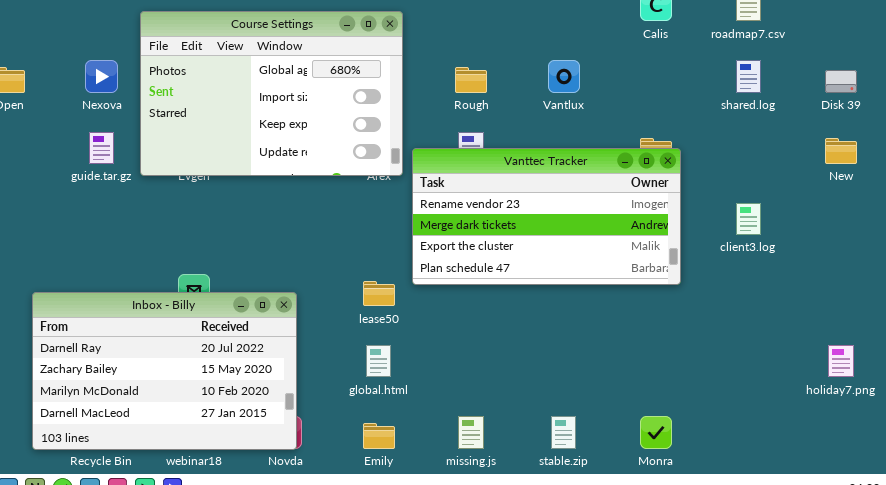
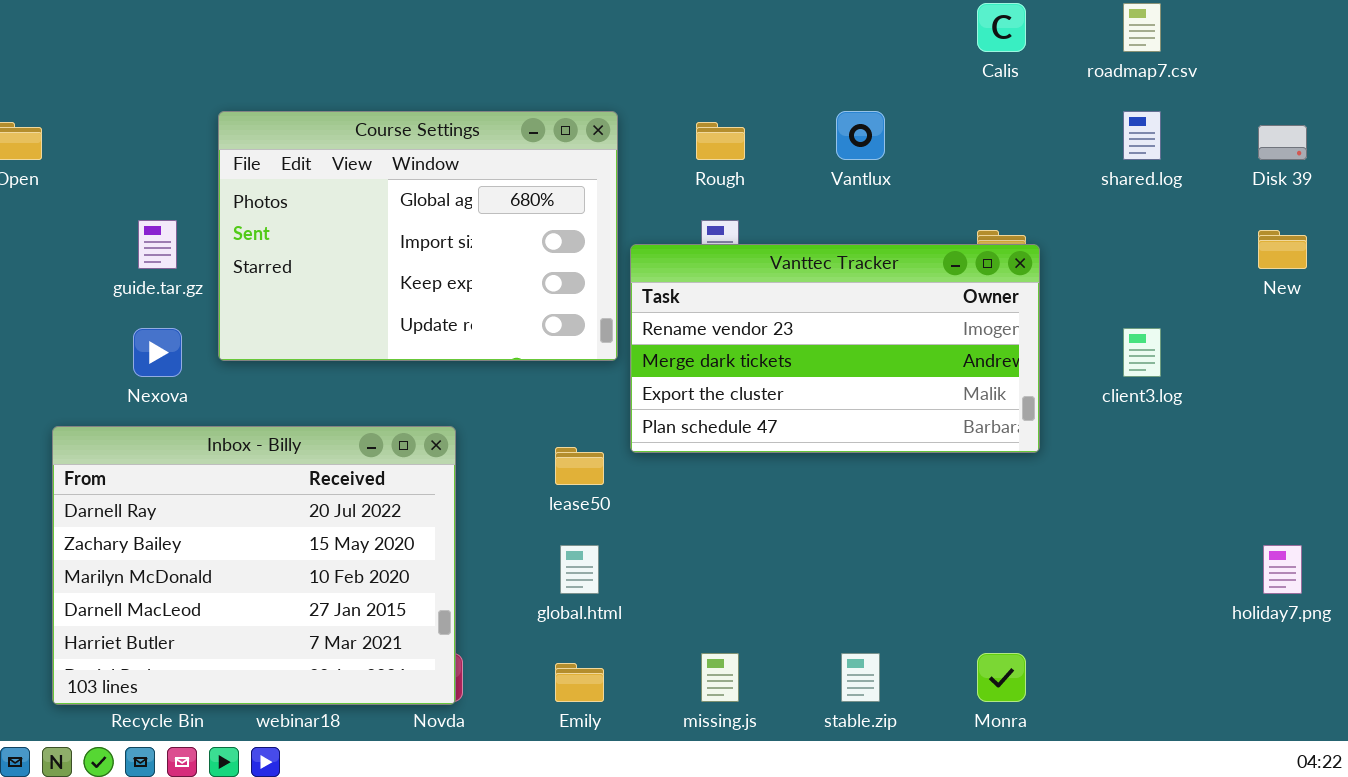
Course Settings: [140,11,403,176] -> [218,111,618,361], moved
Nexova: [85,60,118,93] -> [133,328,182,377], moved
Inbox - Billy: [32,292,297,450] -> [52,426,456,705], resized

